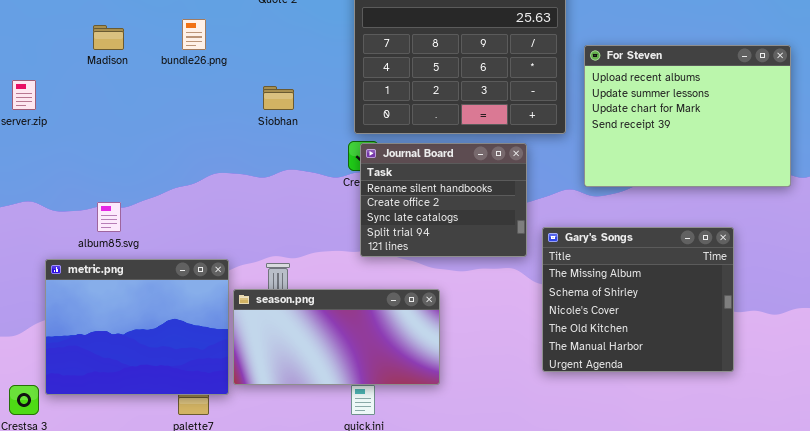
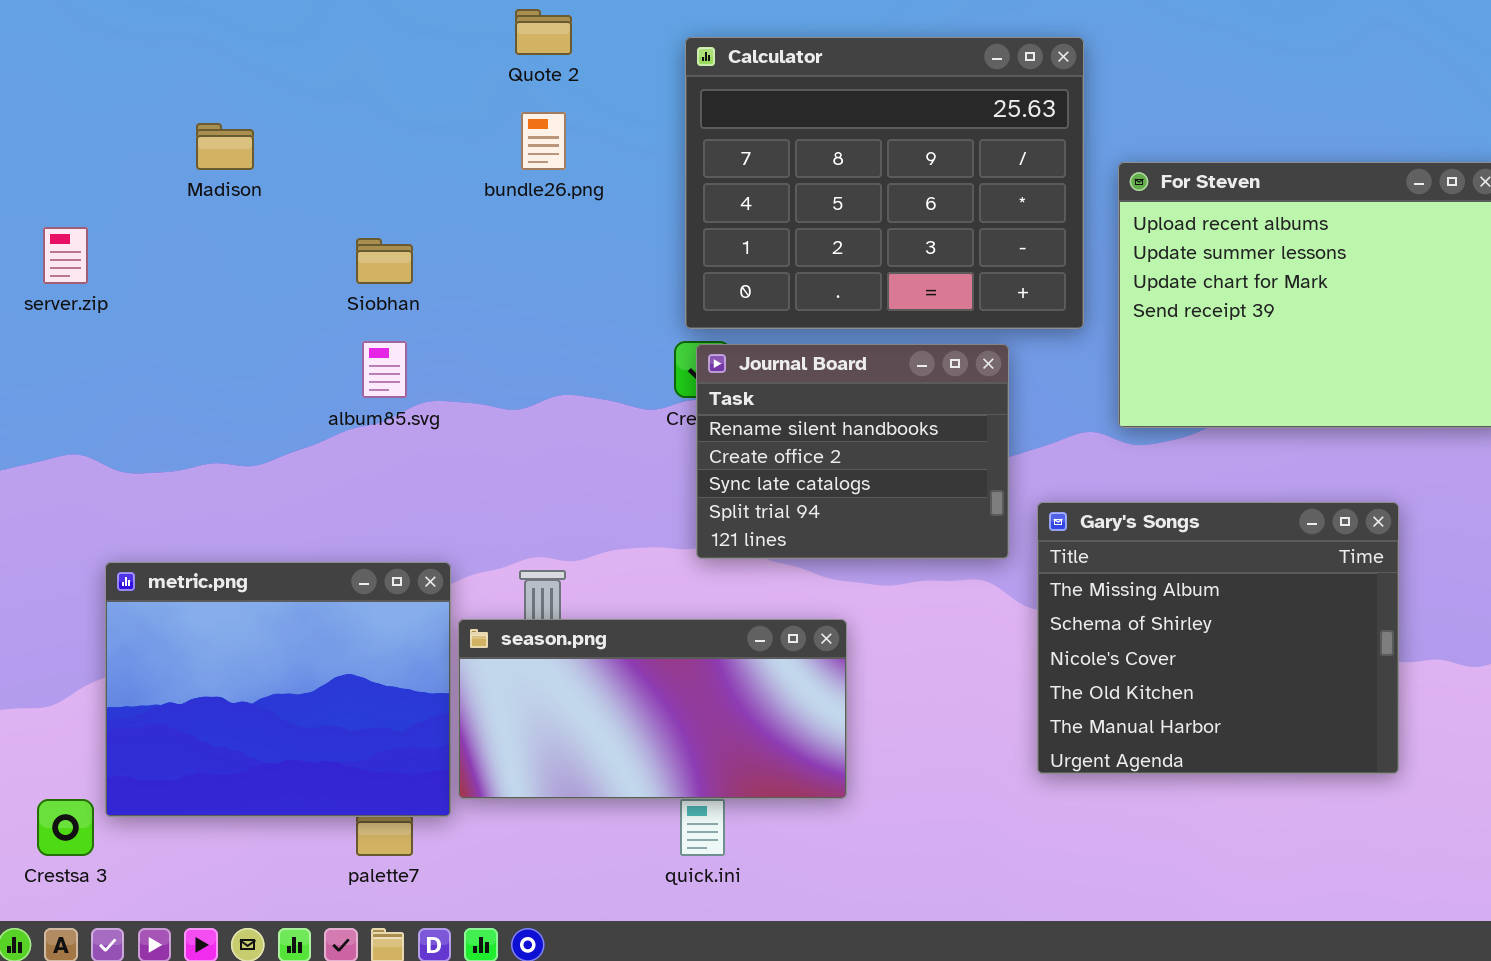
bundle26.png: [182,19,206,50] -> [521,112,566,170], moved
Siobhan: [263,86,294,110] -> [356,238,413,284], moved
album85.svg: [97,202,121,232] -> [362,341,407,398], moved

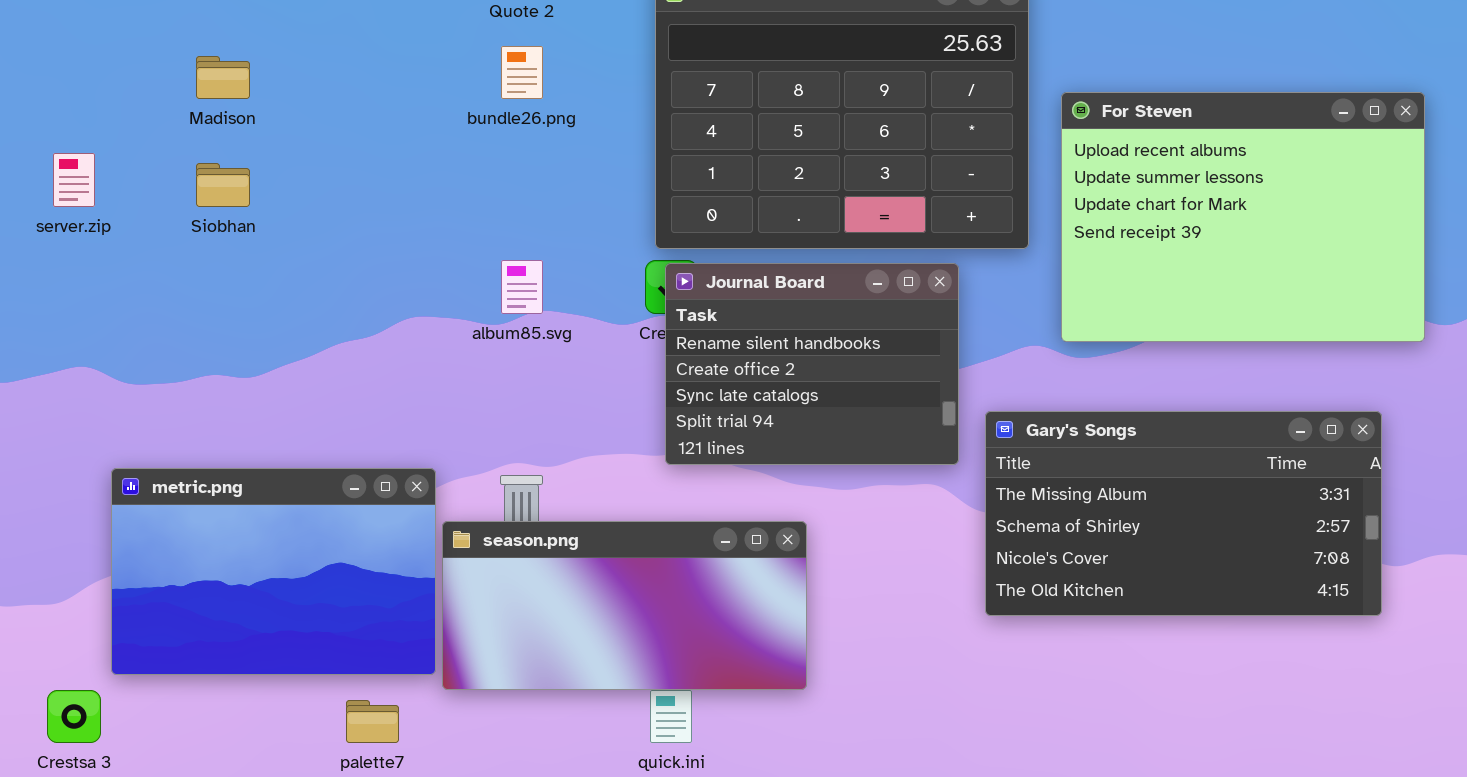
Siobhan: [356,238,413,284] -> [196,163,250,207], moved
album85.svg: [362,341,407,398] -> [501,260,543,314], moved
Gary's Songs: [1037,502,1399,774] -> [985,411,1382,616], resized
metric.png: [105,562,451,817] -> [111,468,436,675], resized

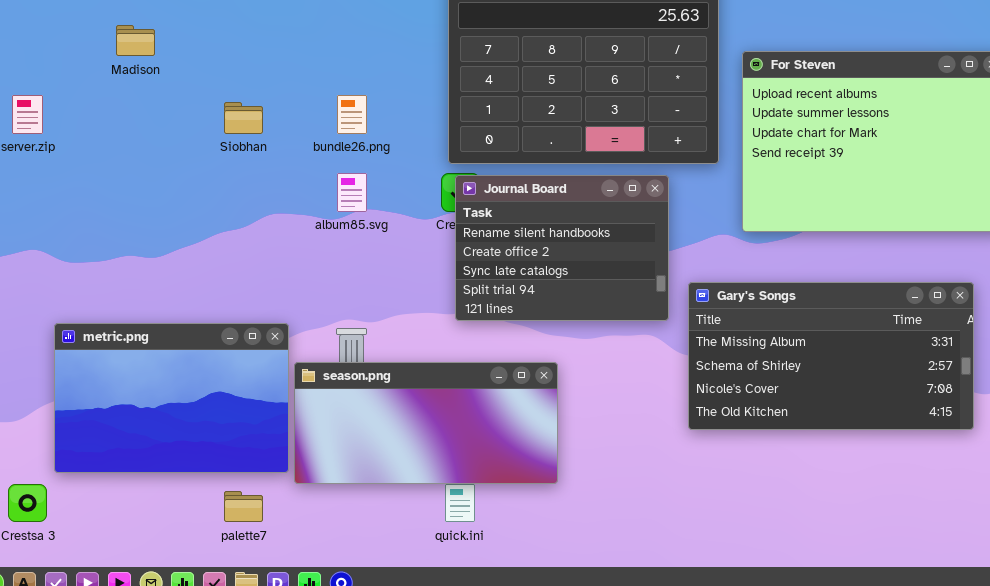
bundle26.png: [501,46,543,99] -> [337,95,367,134], moved
Siobhan: [196,163,250,207] -> [224,102,263,134], moved

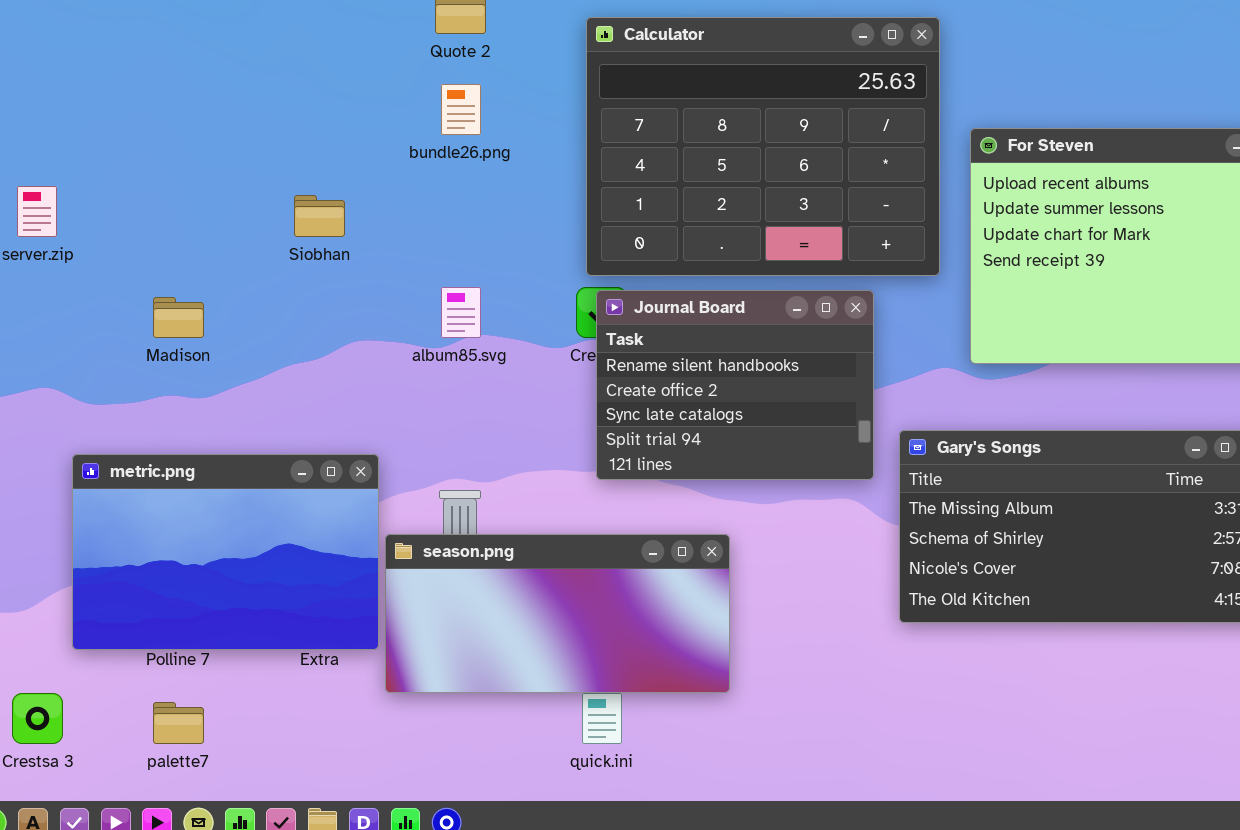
Madison: [116,25,155,56] -> [153,297,204,338], moved
bundle26.png: [337,95,367,134] -> [441,84,481,135], moved
metric.png: [54,323,289,473] -> [72,454,379,650], moved
palette7: [224,491,263,522] -> [153,702,204,744], moved

